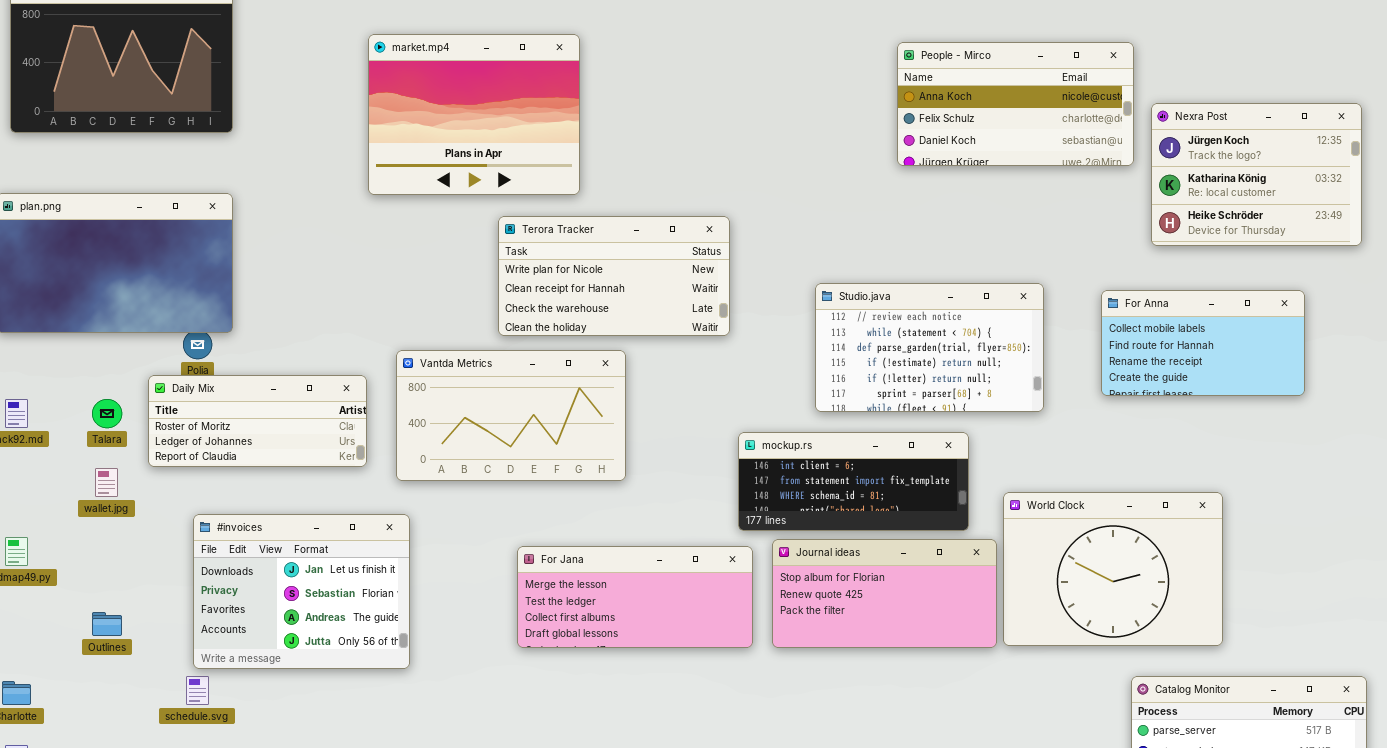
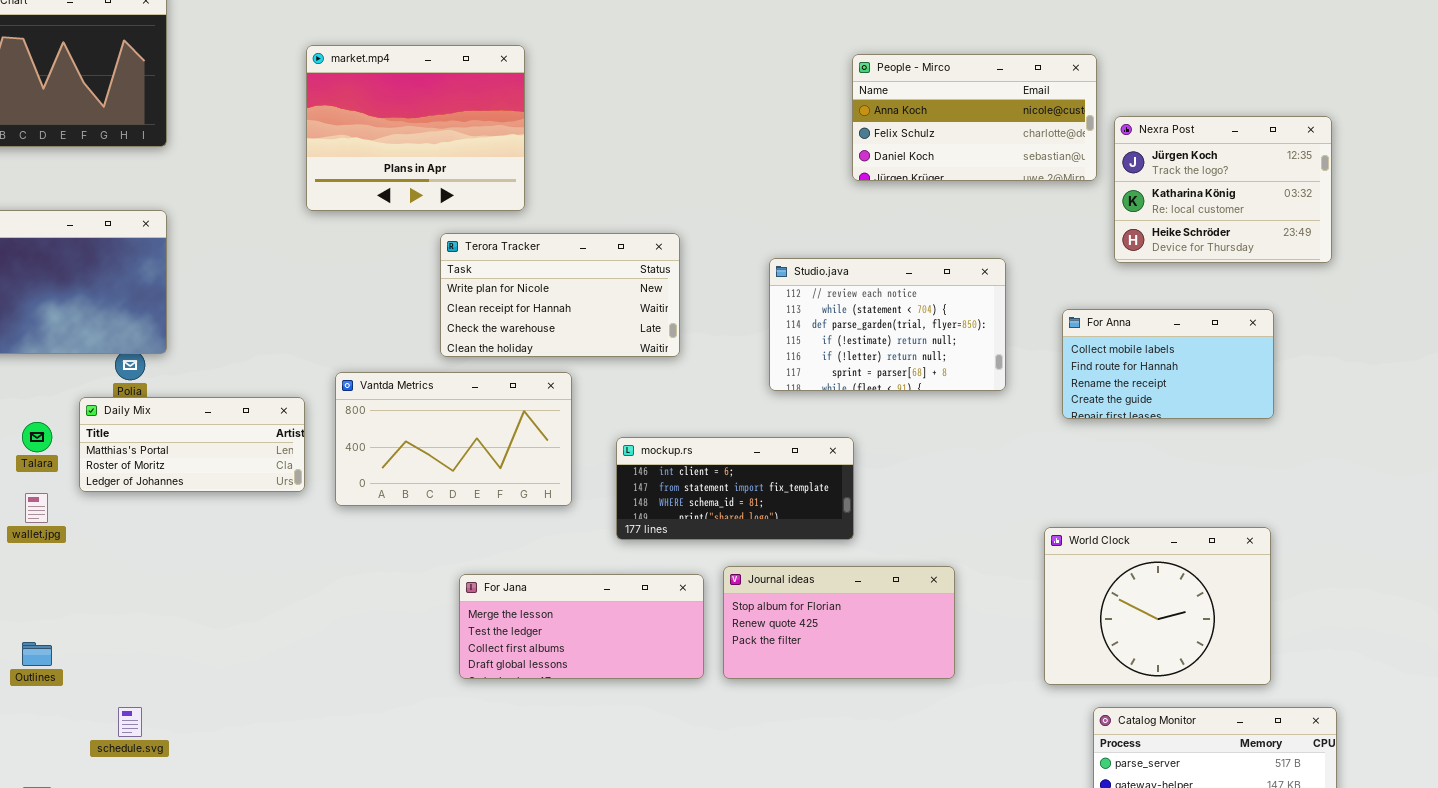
Studio.java: [815,283,1044,412] -> [769,258,1006,391], moved
Daily Mix: [148,375,367,467] -> [79,397,305,492], scrolled up 1 row
mockup.rs: [738,432,969,531] -> [616,437,854,540], moved
World Clock: [1003,492,1223,646] -> [1044,527,1271,685], moved
#invoices: [193,514,410,669] -> none, closed

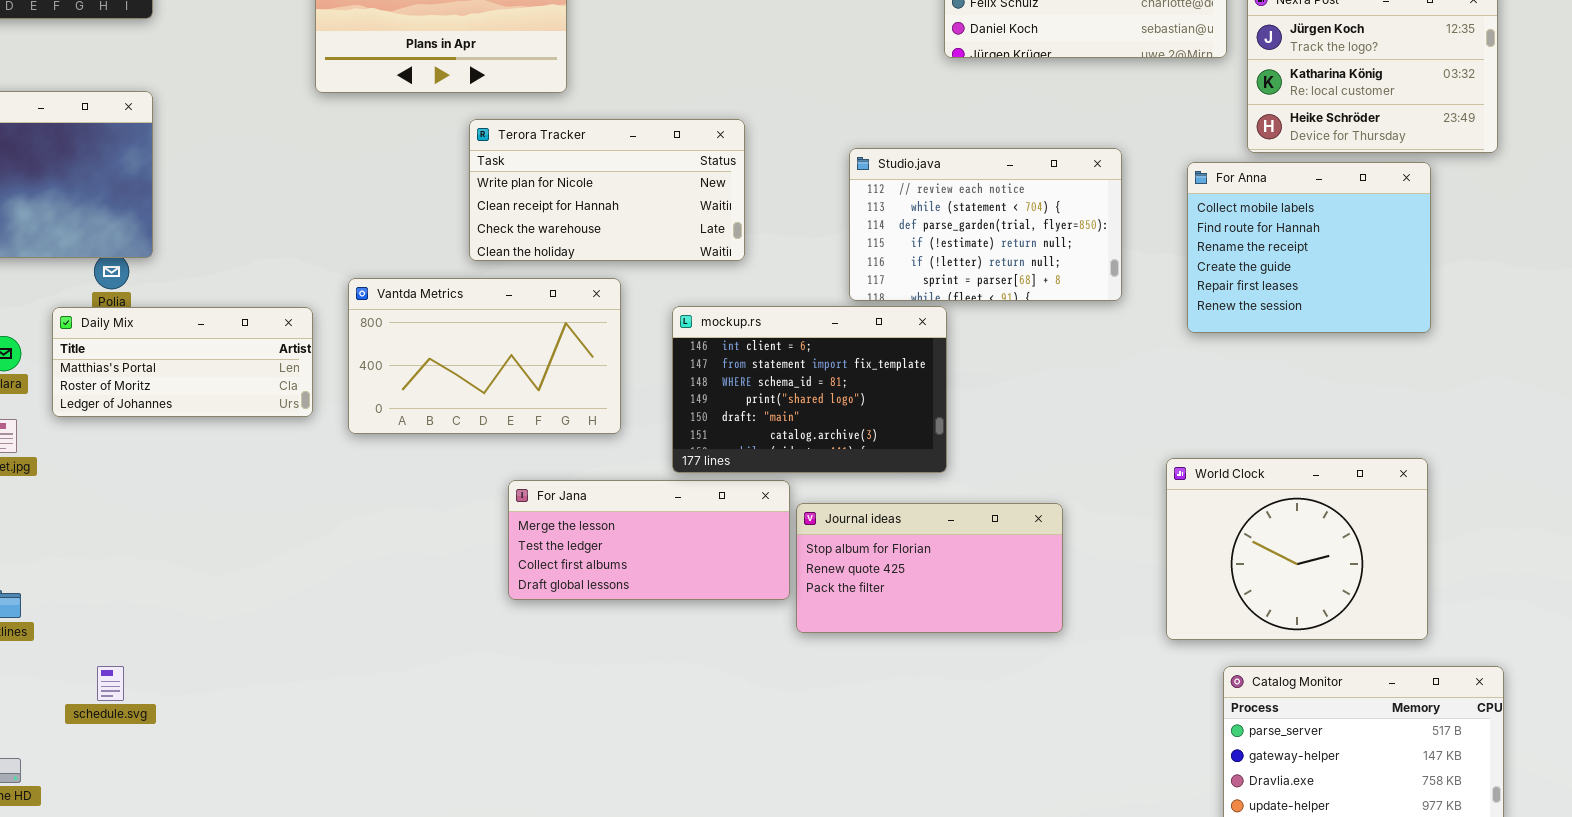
For Anna: [1062,309,1274,419] -> [1187,162,1431,333], resized
mockup.rs: [616,437,854,540] -> [672,306,947,473], resized
For Jana: [459,574,704,679] -> [508,480,790,600], moved

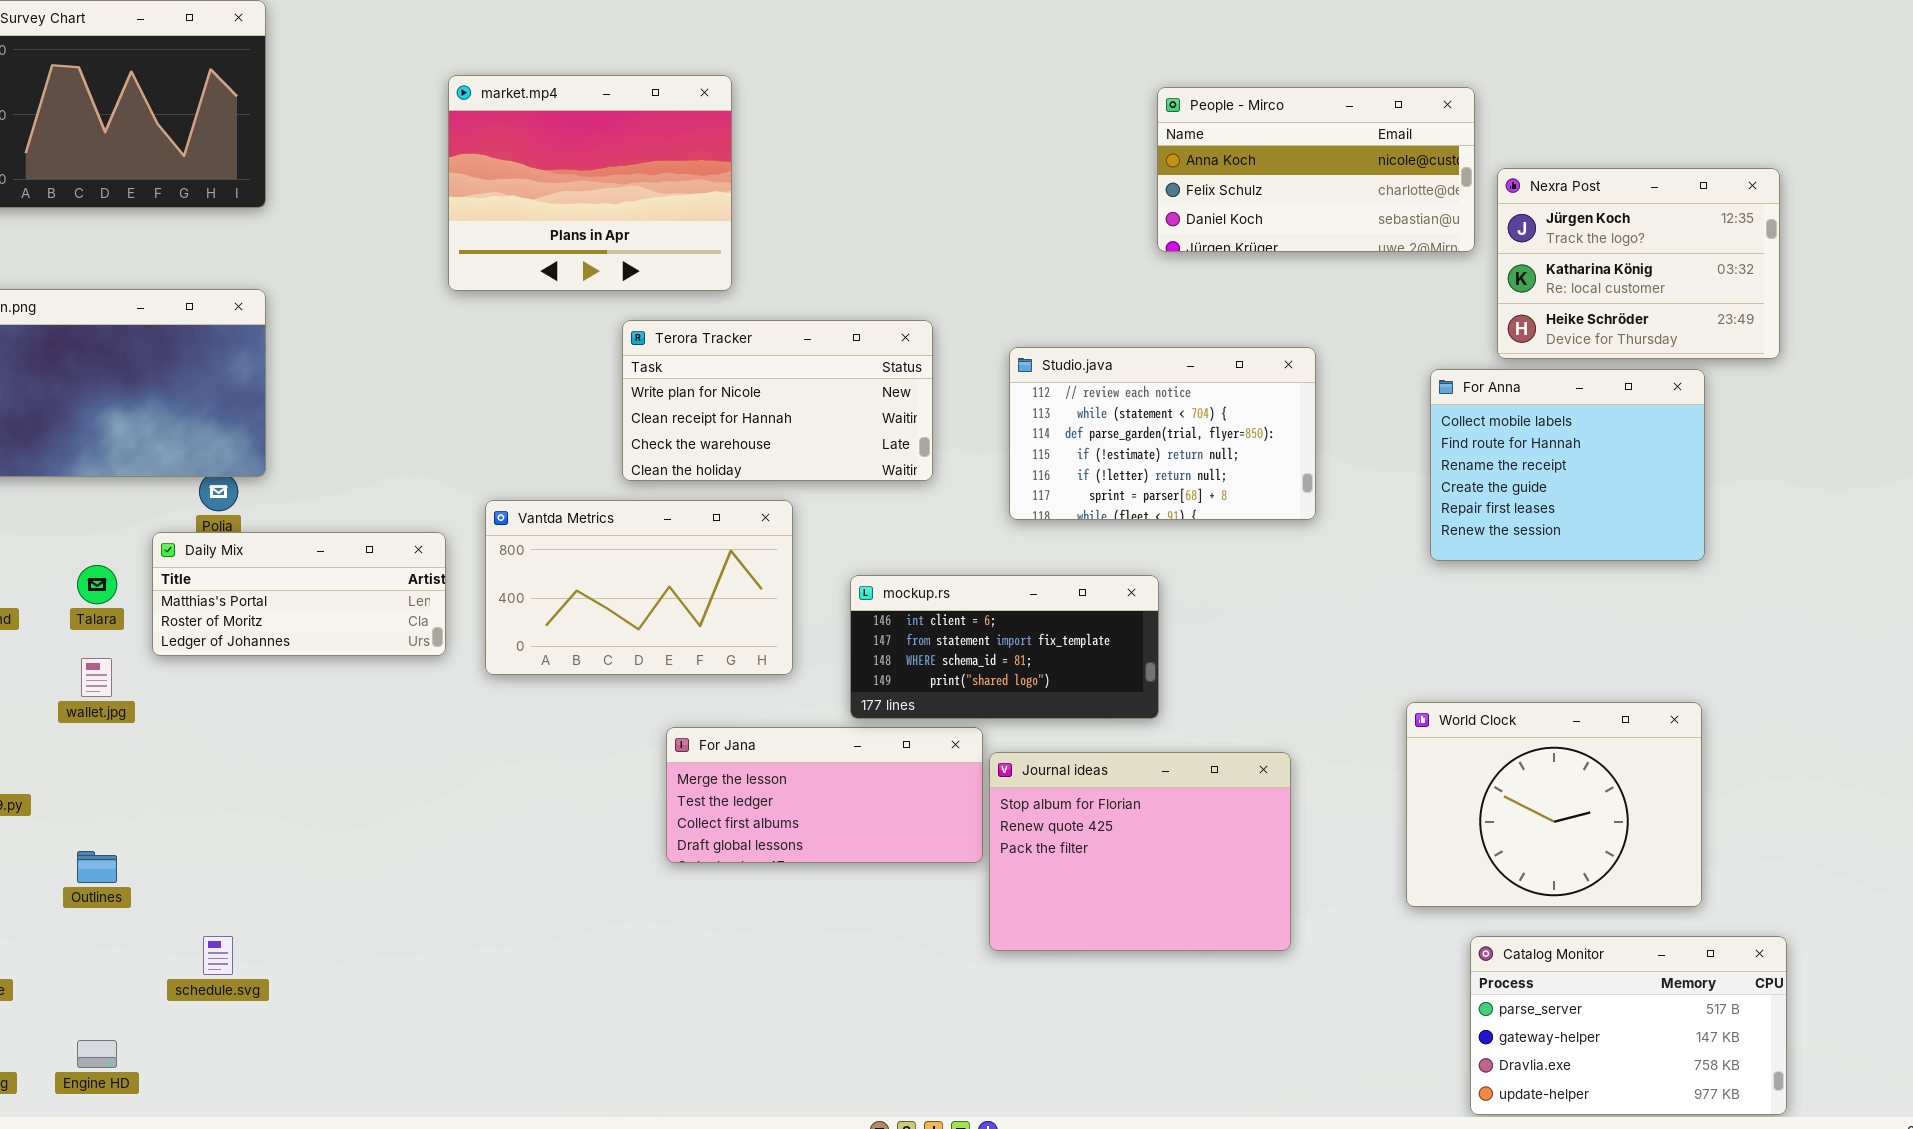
Studio.java: [849,148,1122,301] -> [1009,347,1316,520], moved
mockup.rs: [672,306,947,473] -> [850,575,1159,719], resized
Journal ideas: [796,503,1063,633] -> [989,752,1291,951], resized

